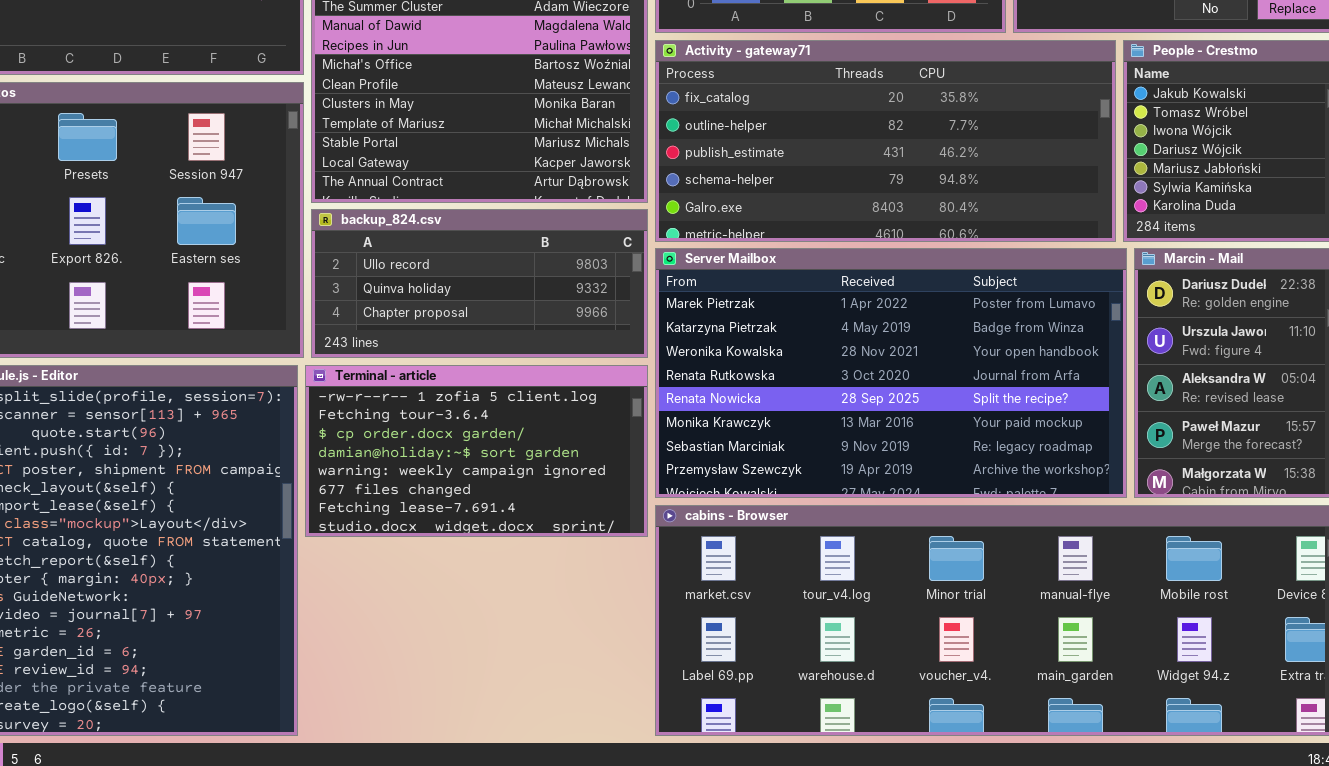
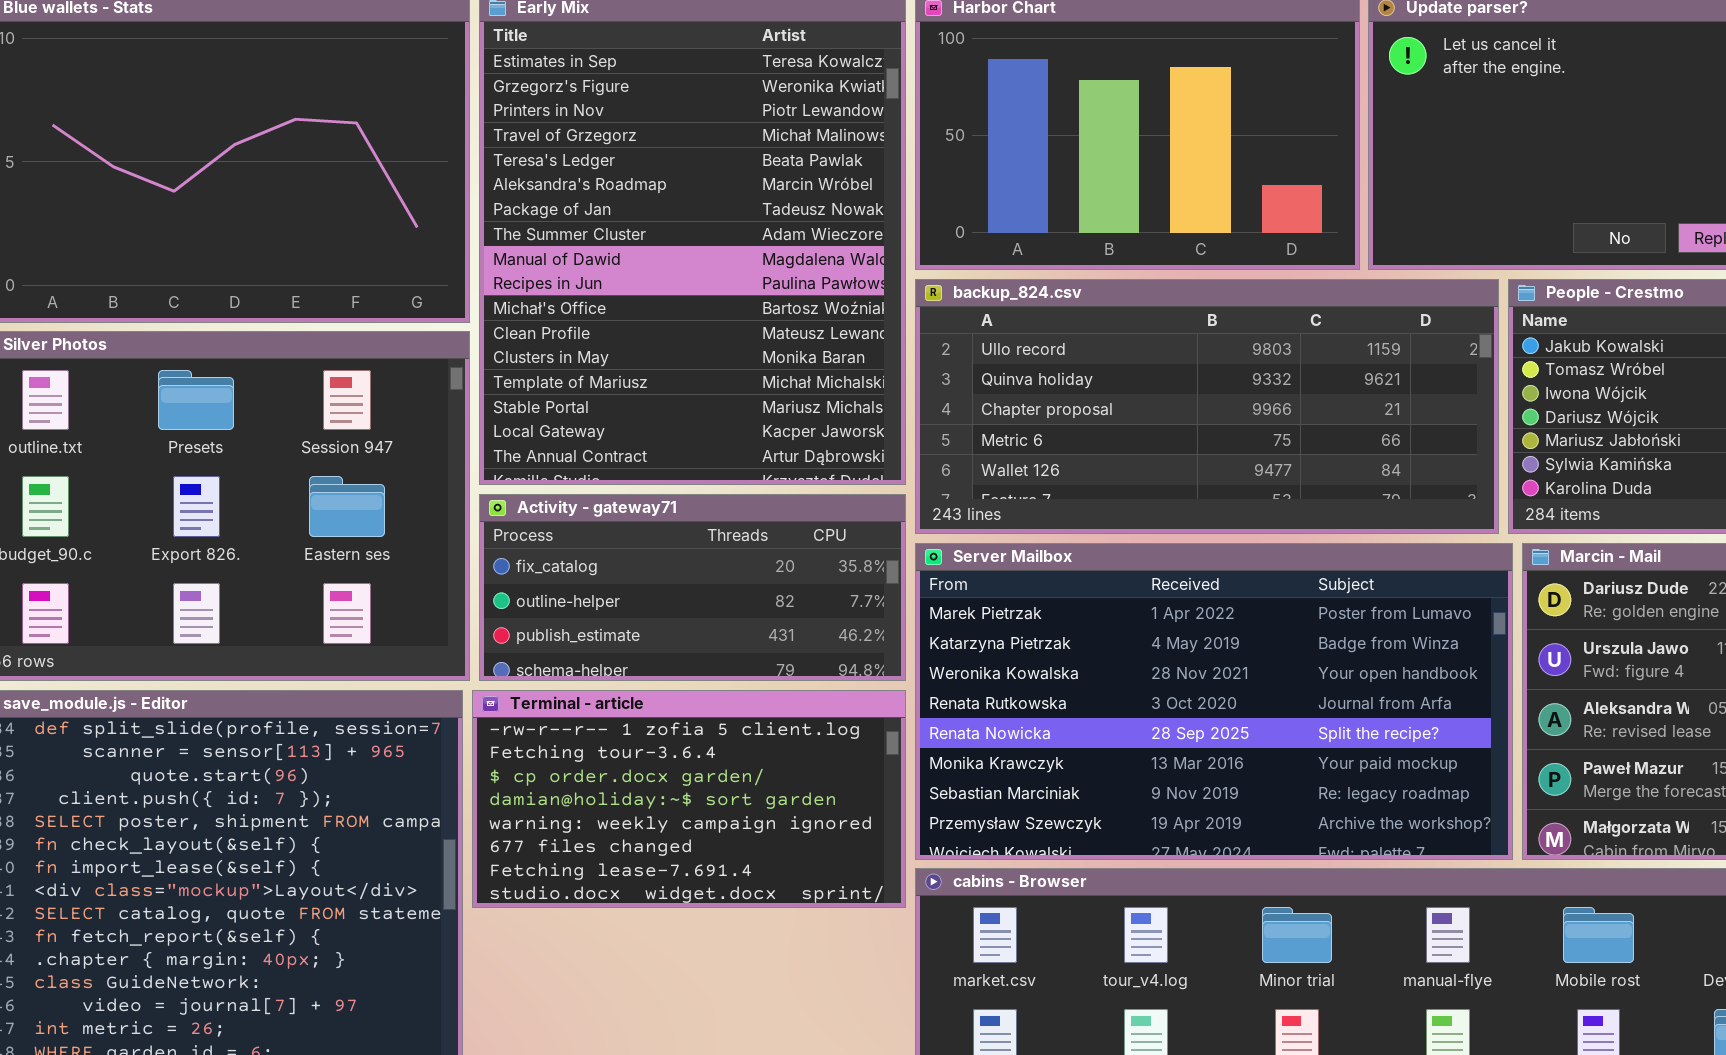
Activity - gateway71: [655,40,1116,242] -> [479,494,906,681], moved, resized
backup_824.csv: [311,209,648,358] -> [915,279,1499,534], moved, resized

